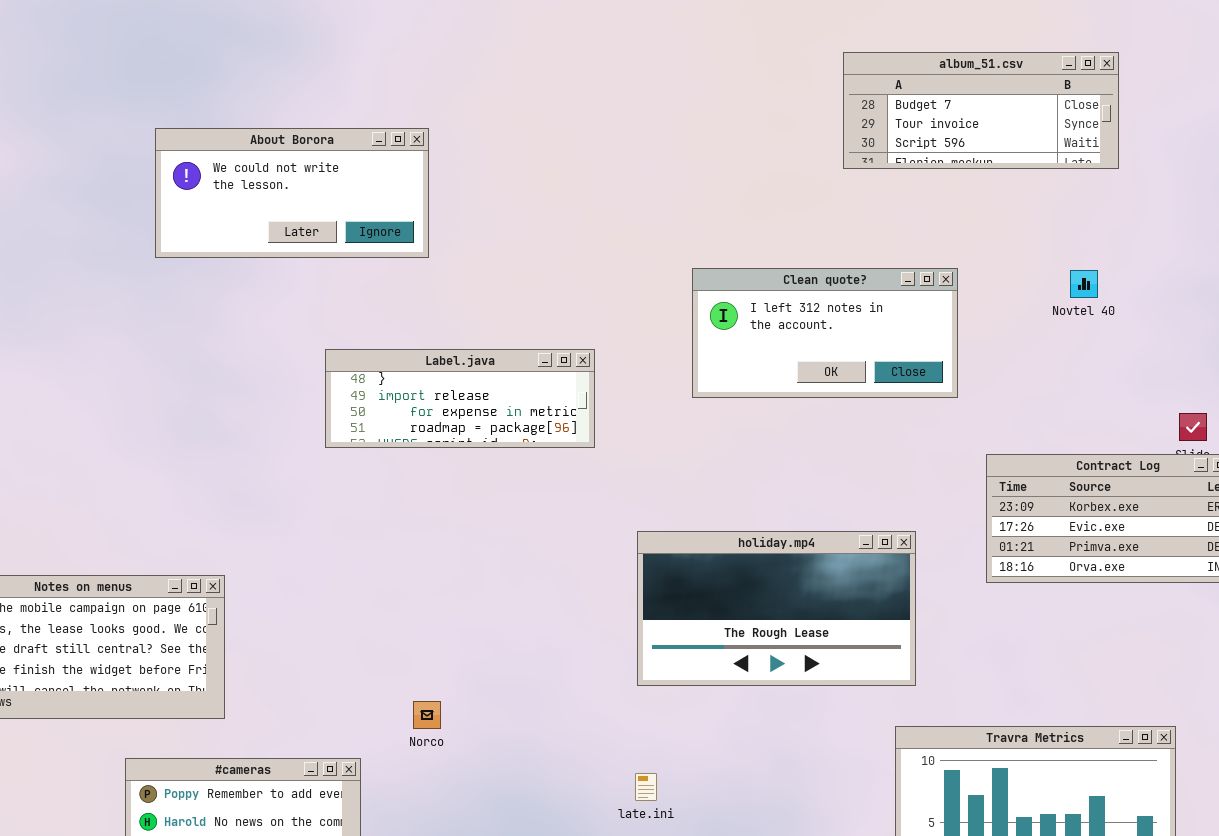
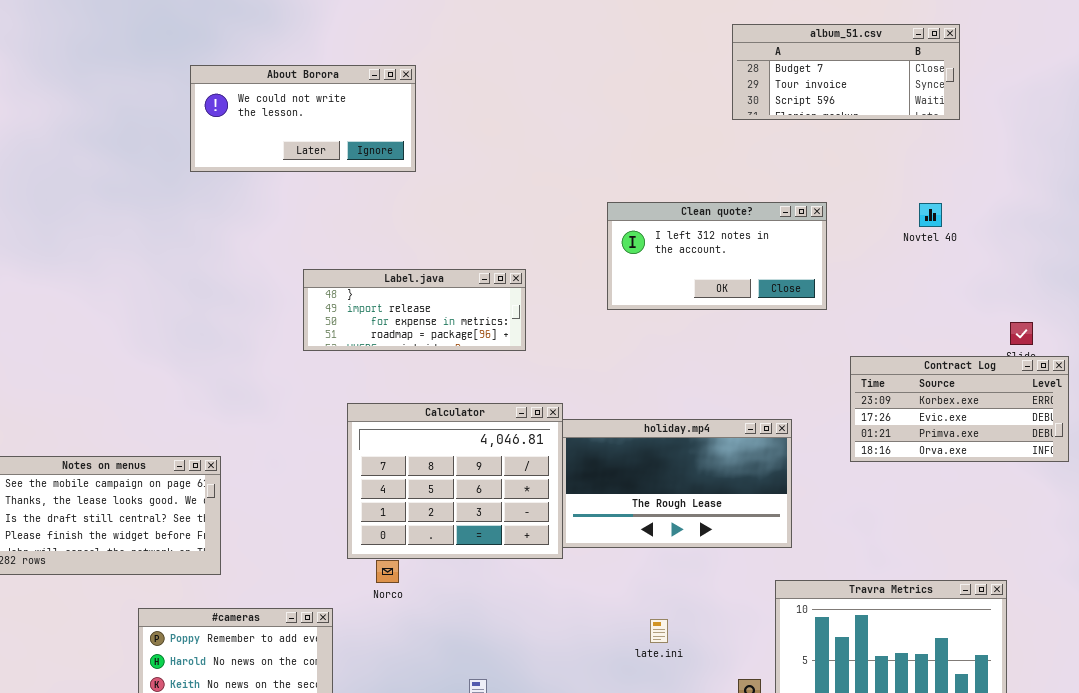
About Borora: [155,128,429,258] -> [190,65,416,172], moved
Calculator: none -> [347,403,563,559], opened
late.ini: [635,773,657,801] -> [650,619,668,643], moved

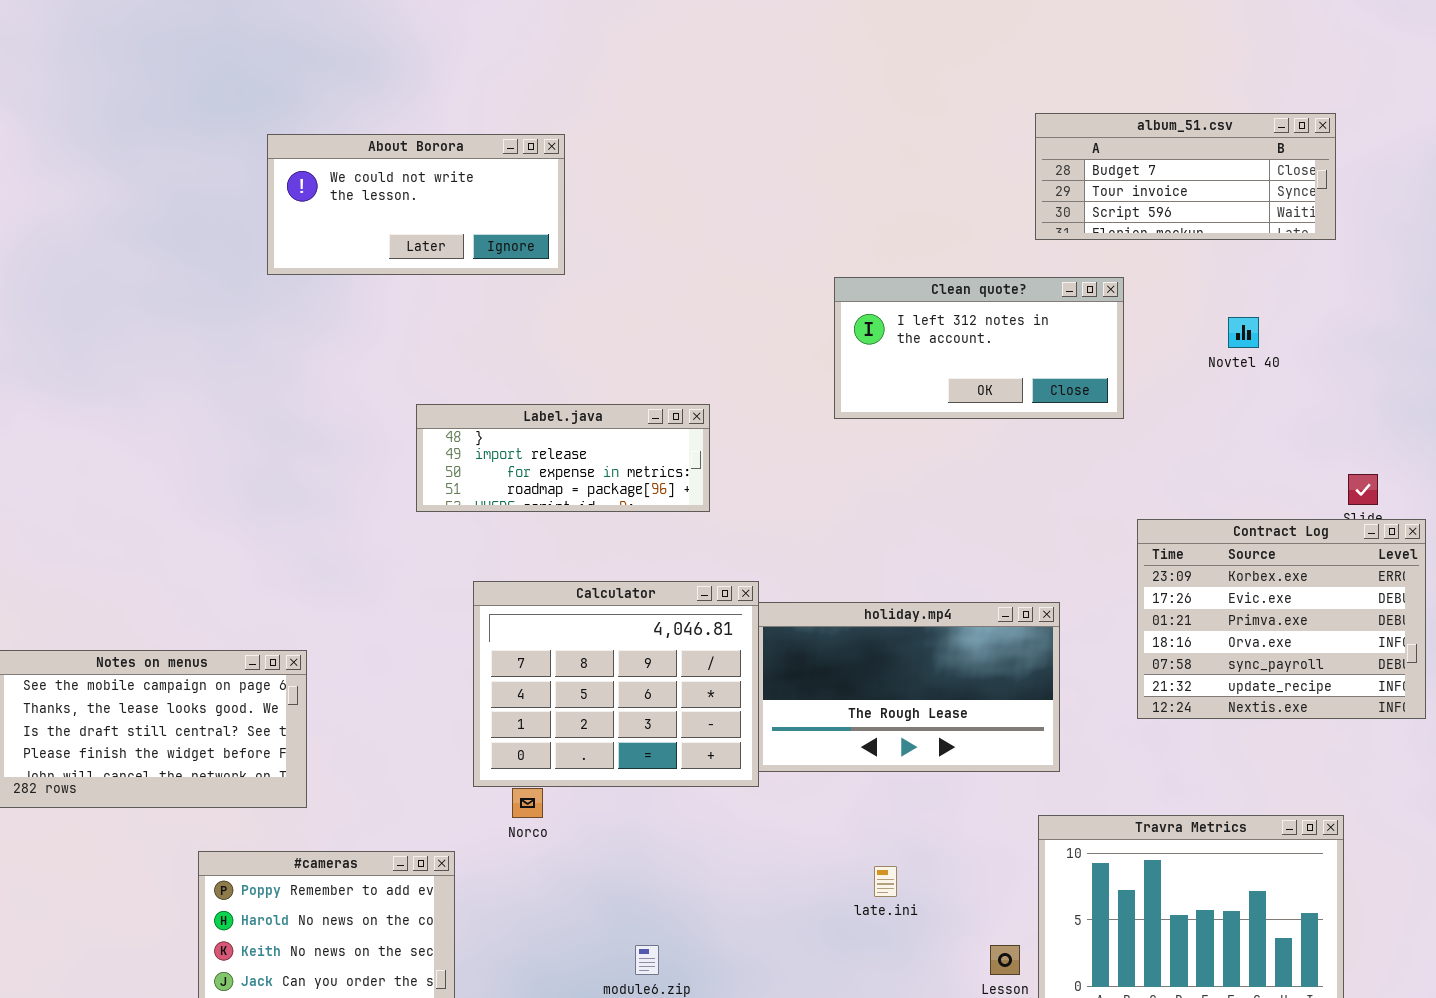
album_51.csv: [732,24,960,120] -> [1035,113,1336,240], moved
Clean quote?: [607,202,827,310] -> [834,277,1124,419], moved
Contract Log: [850,356,1069,462] -> [1137,519,1426,719], resized

